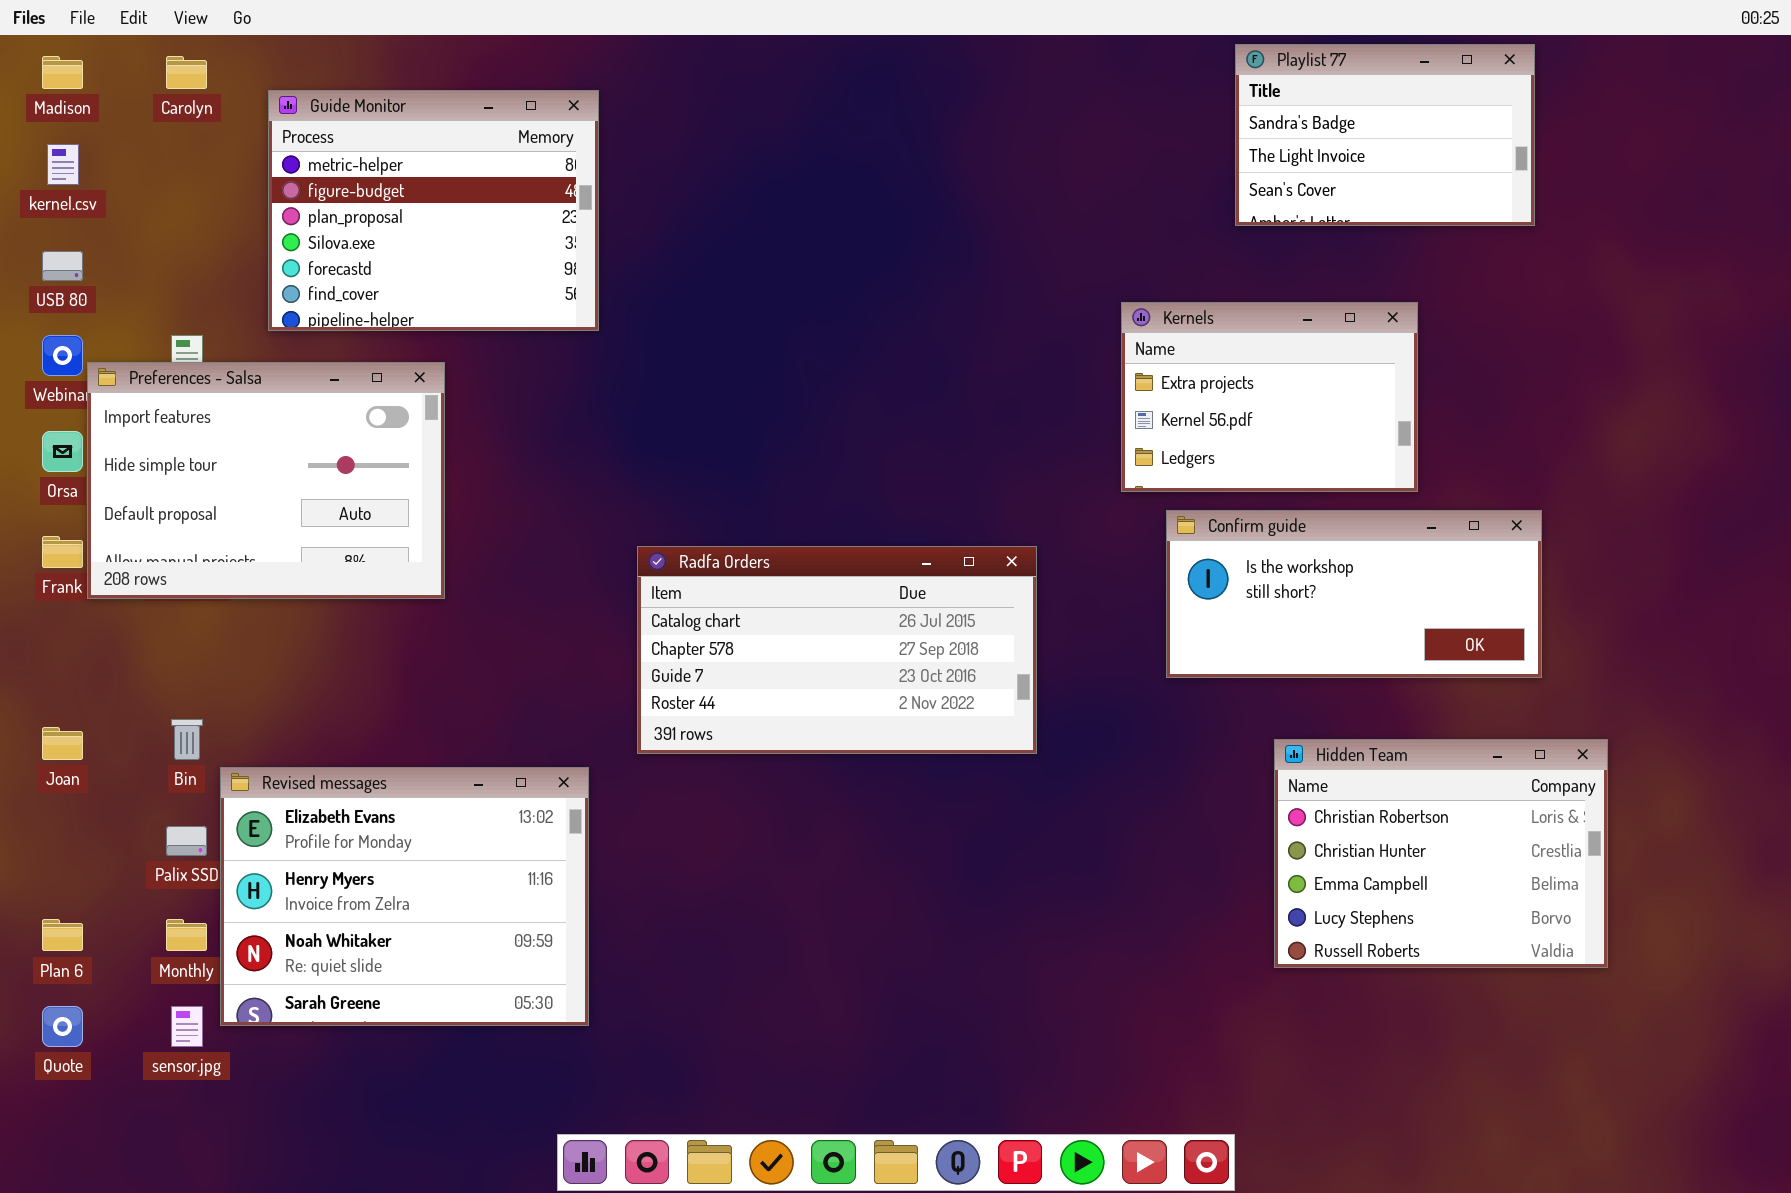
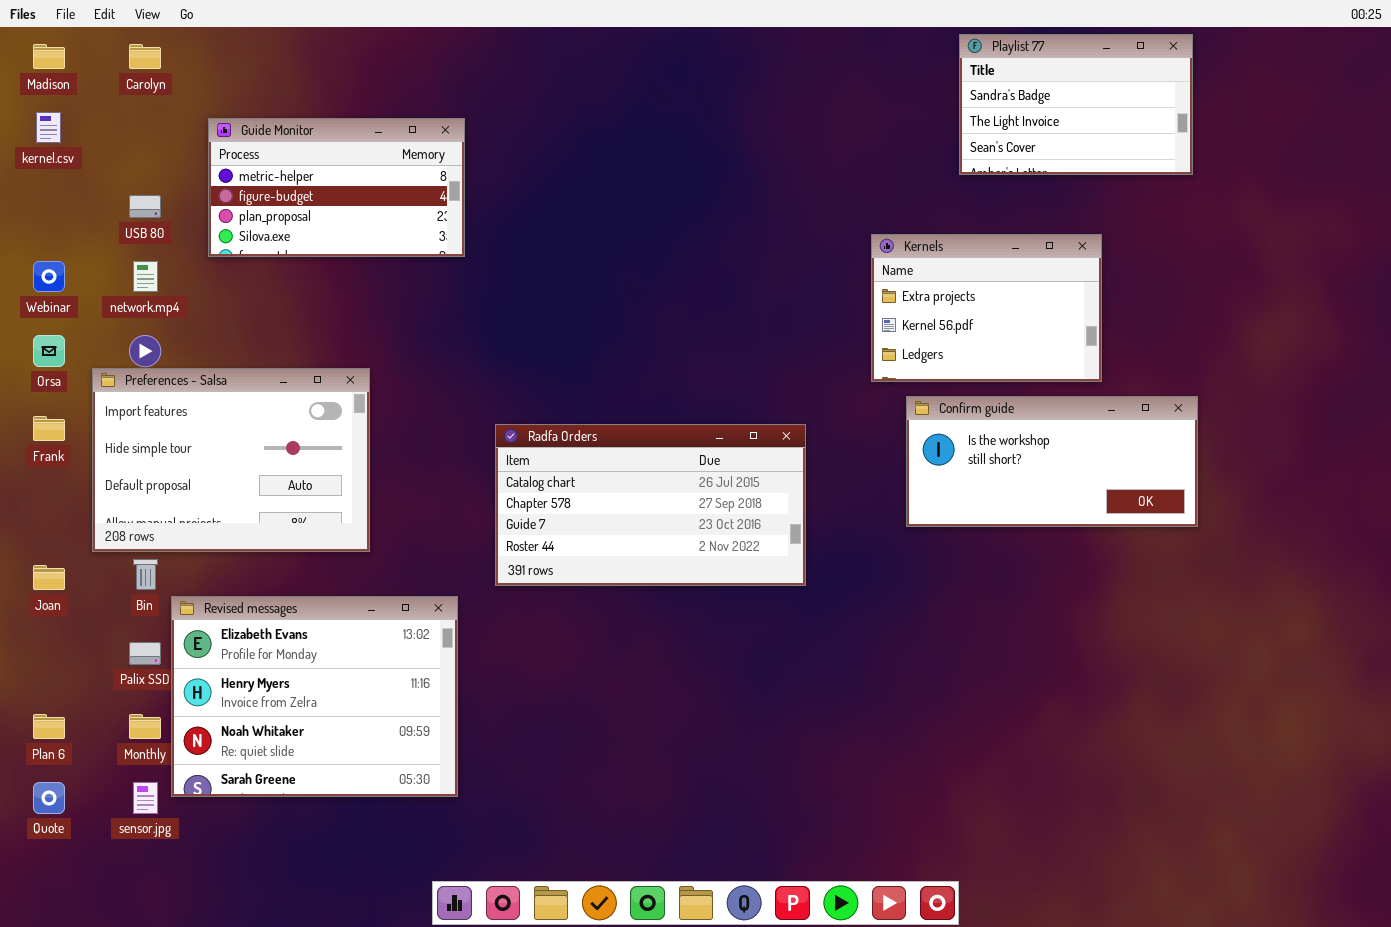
Guide Monitor: [268,90,599,331] -> [208,118,465,257], resized
USB 80: [42,251,83,281] -> [129,195,161,218], moved
Preferences - Salsa: [87,362,445,599] -> [92,368,370,552], moved
Hidden Team: [1274,739,1608,968] -> none, closed

